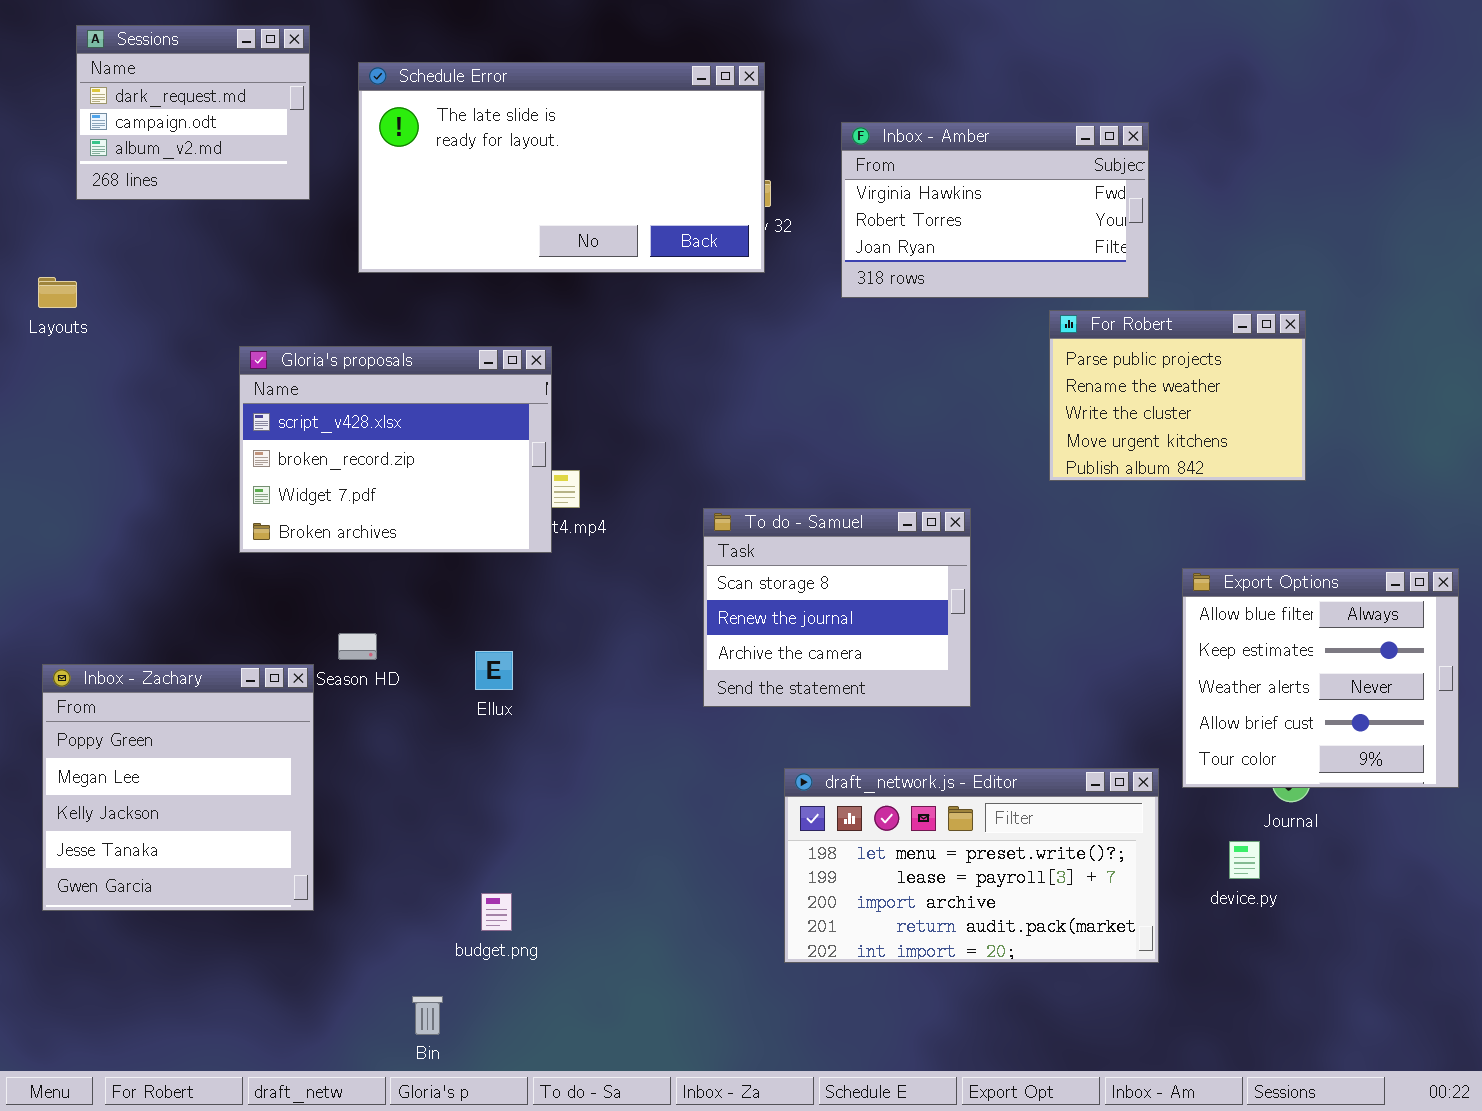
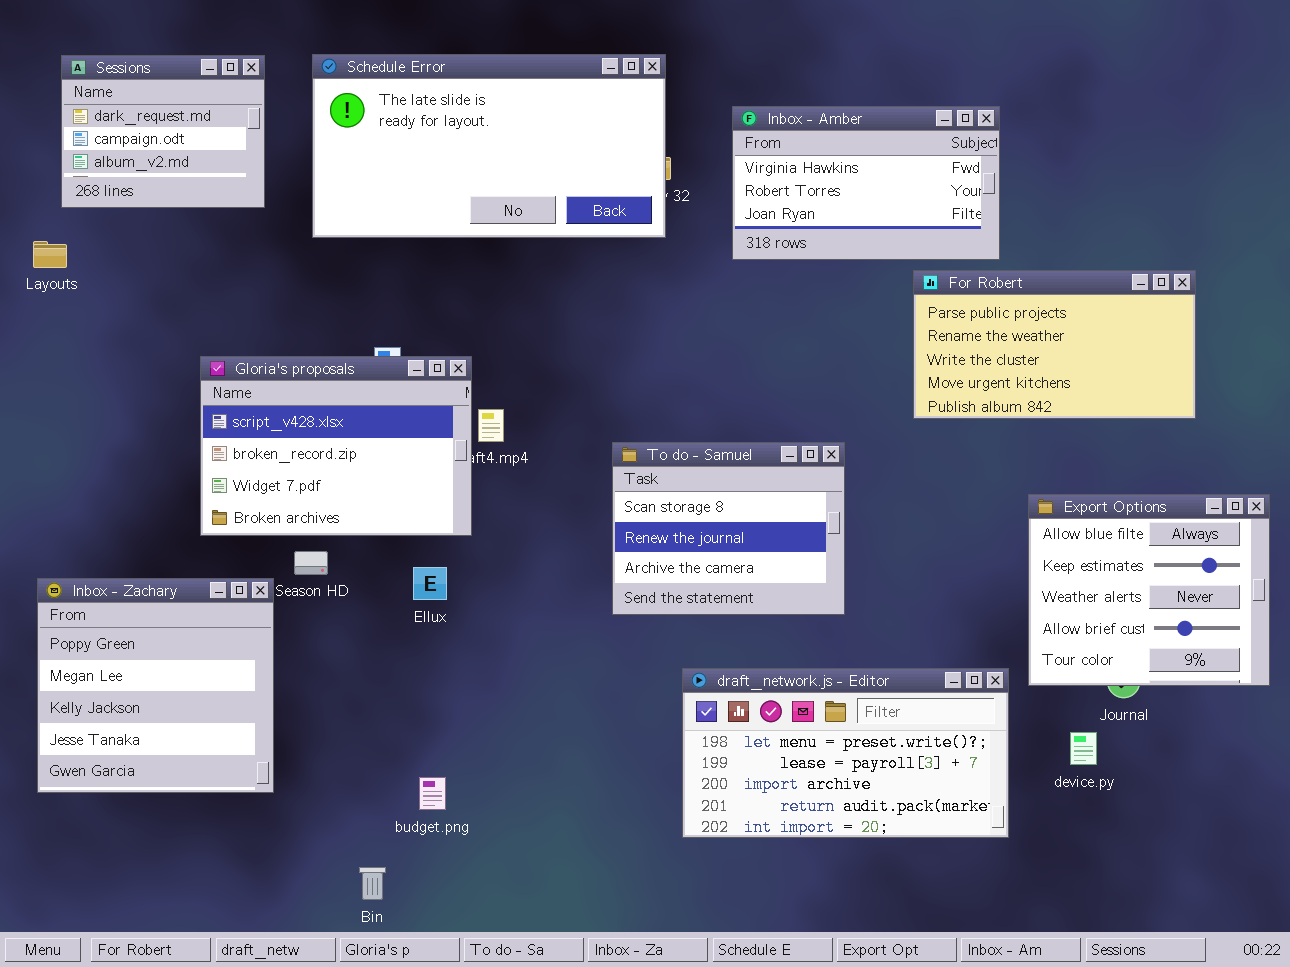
Sessions: [76,25,310,200] -> [61,55,265,208], moved
For Robert: [1049,310,1306,481] -> [913,270,1196,419], resized
Gloria's proposals: [239,346,552,553] -> [200,356,472,536], moved

